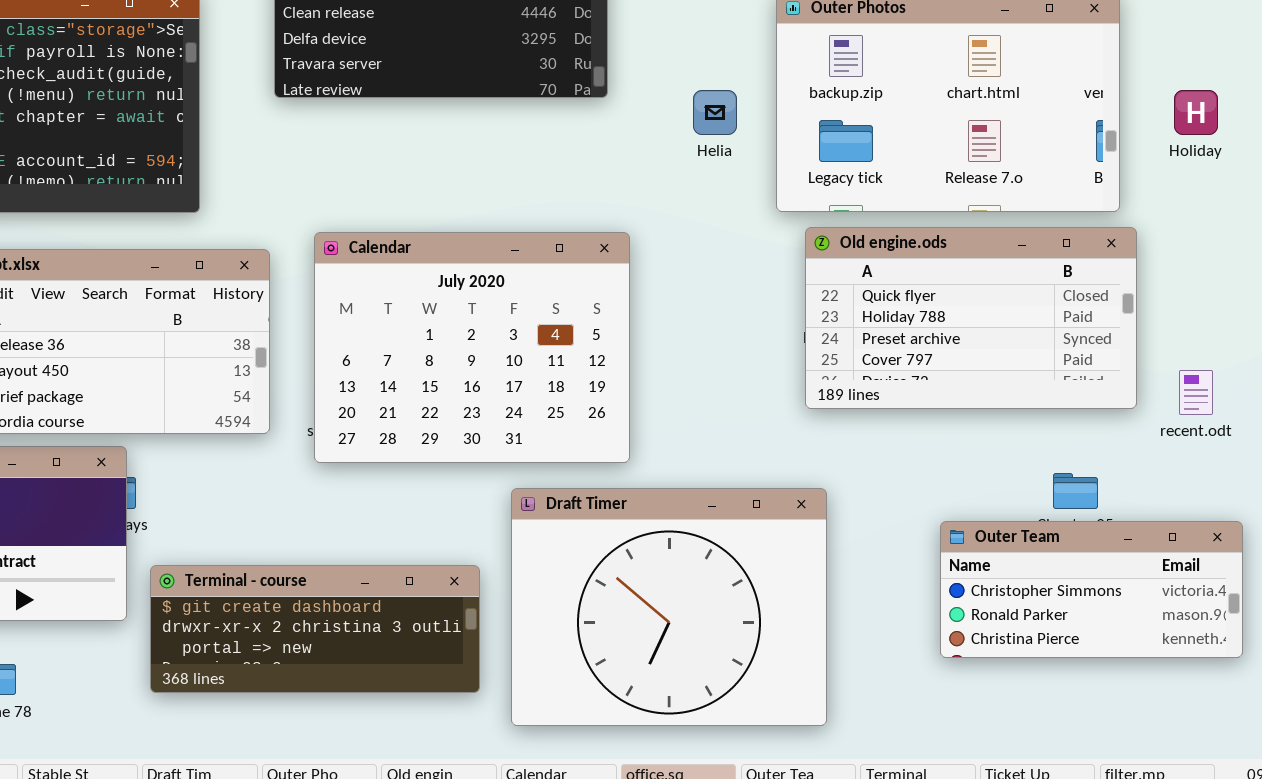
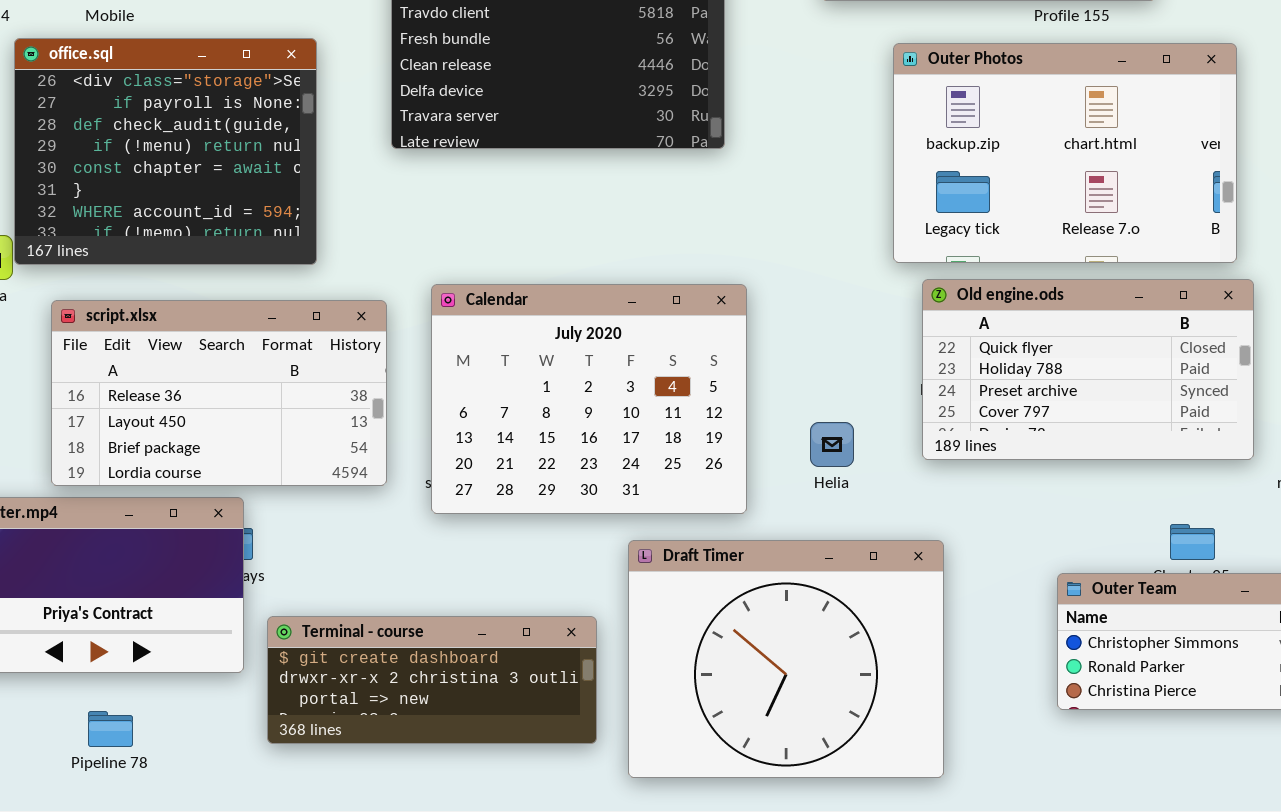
Helia: [693,90,737,135] -> [810,422,854,467], moved

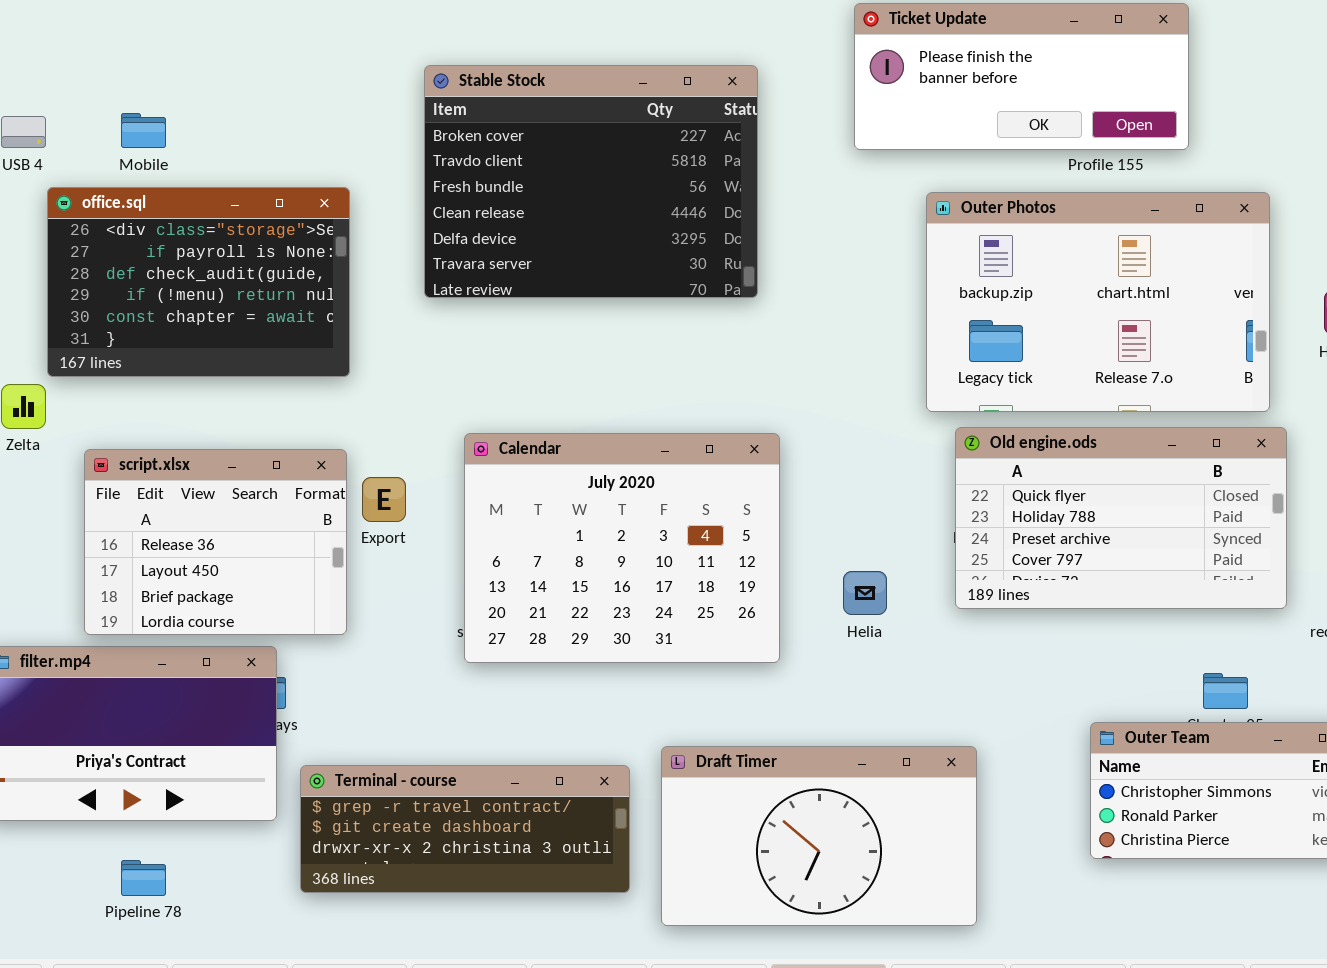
office.sql: [14,38,317,265] -> [47,187,350,377], resized
script.xlsx: [51,300,387,486] -> [84,449,347,635], resized
Draft Timer: [628,540,944,778] -> [661,746,977,926], resized
Terminal - course: [267,616,597,744] -> [300,765,630,893], scrolled up 1 row

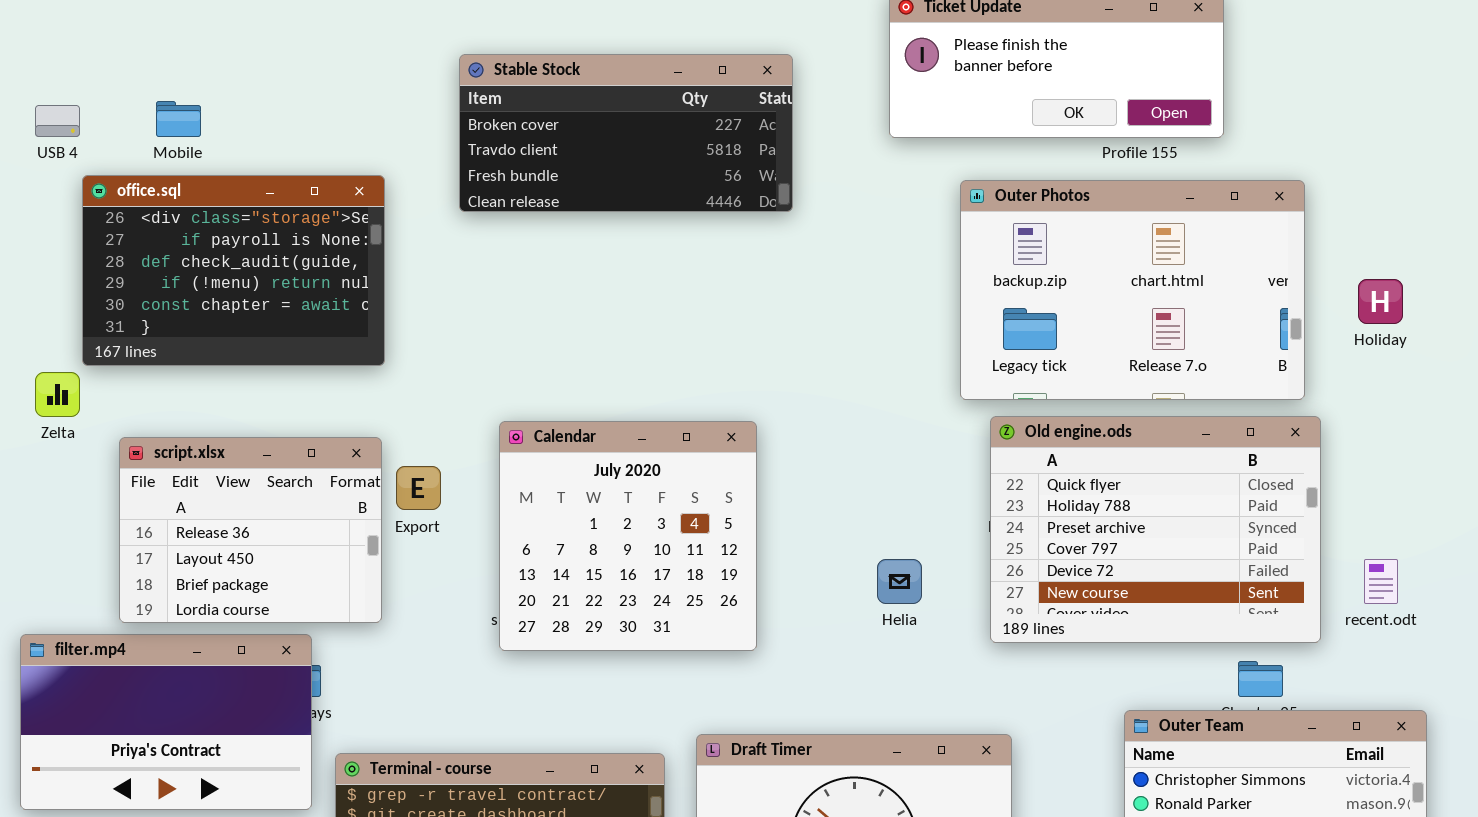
Stable Stock: [424,65,758,298] -> [459,54,793,212], resized
Old engine.ods: [955,427,1287,609] -> [990,416,1321,643], resized
Calendar: [464,433,780,663] -> [499,421,757,651], resized

